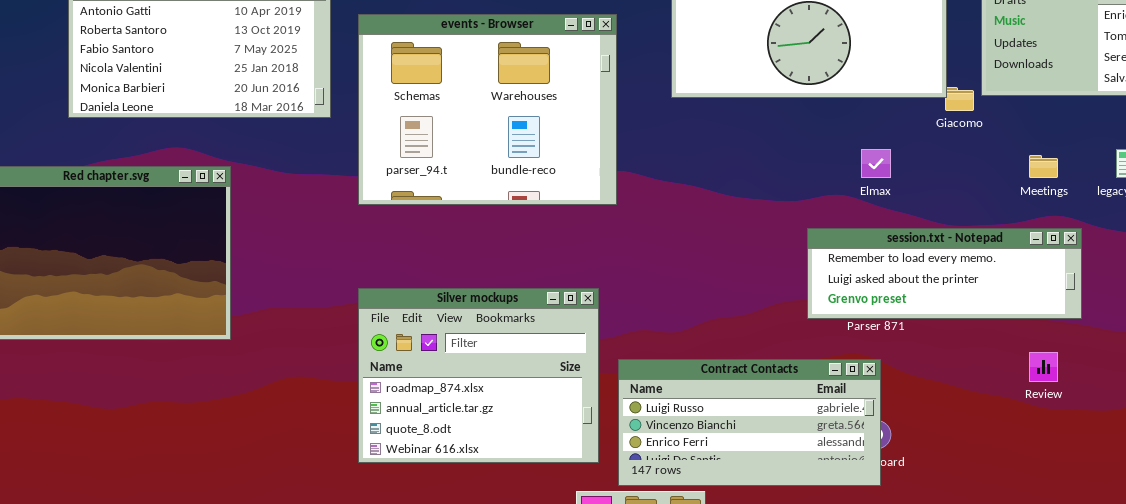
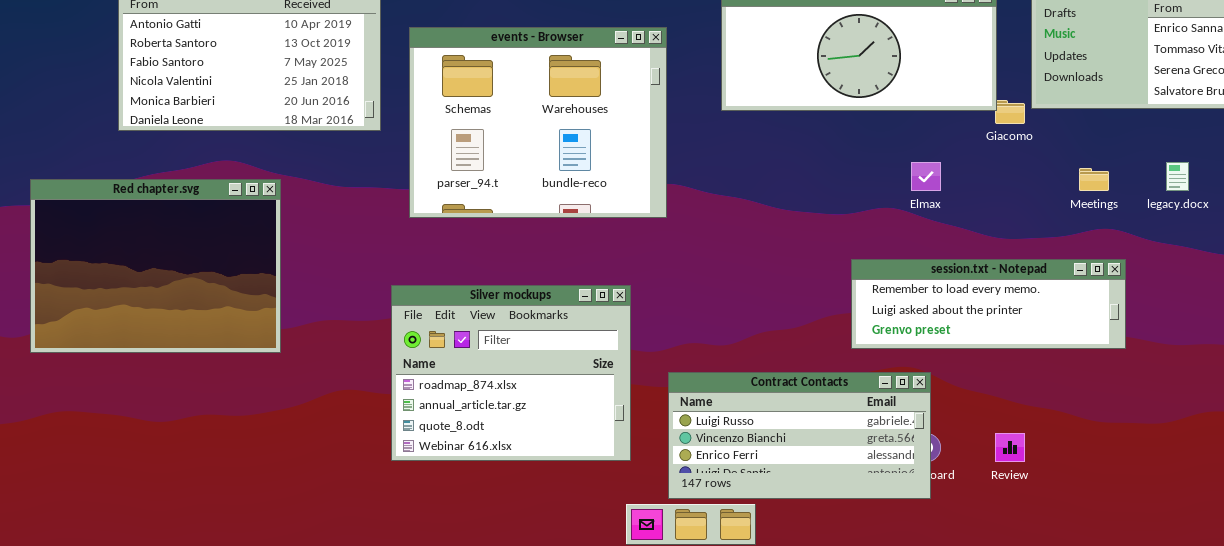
session.txt - Notepad: [807,228,1082,319] -> [851,259,1126,349], moved
Silver mockups: [358,288,599,463] -> [391,285,631,461], moved
Review: [1029,352,1058,382] -> [995,433,1025,462], moved

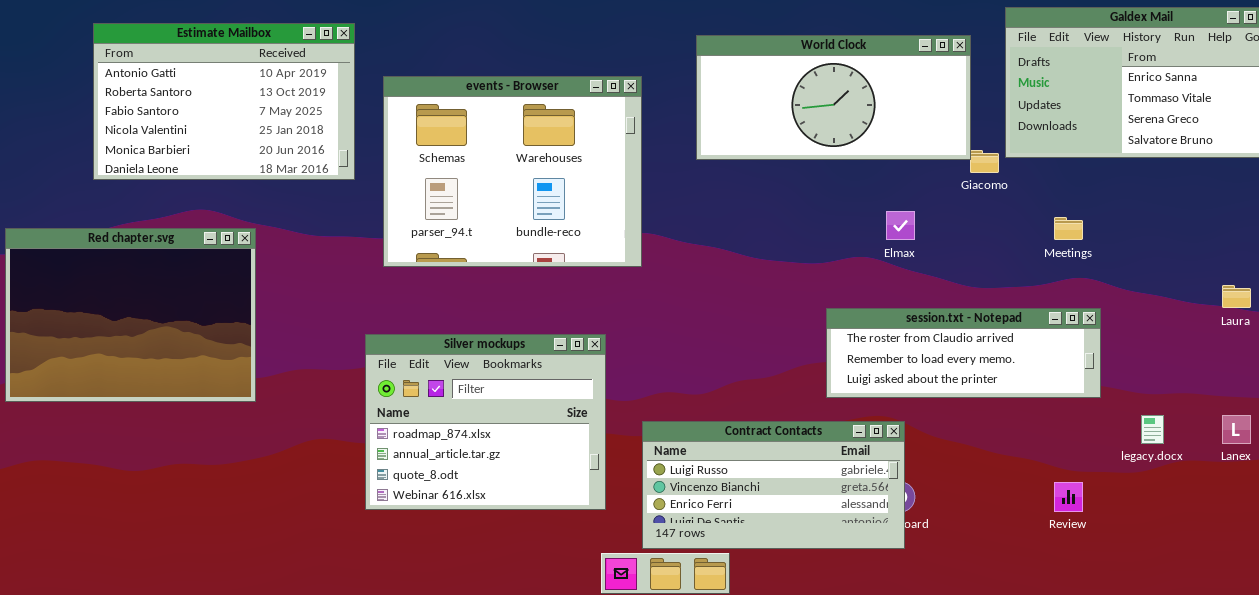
legacy.docx: [1166,162,1189,191] -> [1141,415,1164,444], moved
session.txt - Notepad: [851,259,1126,349] -> [826,308,1101,398], scrolled up 1 row
Review: [995,433,1025,462] -> [1054,482,1083,512], moved

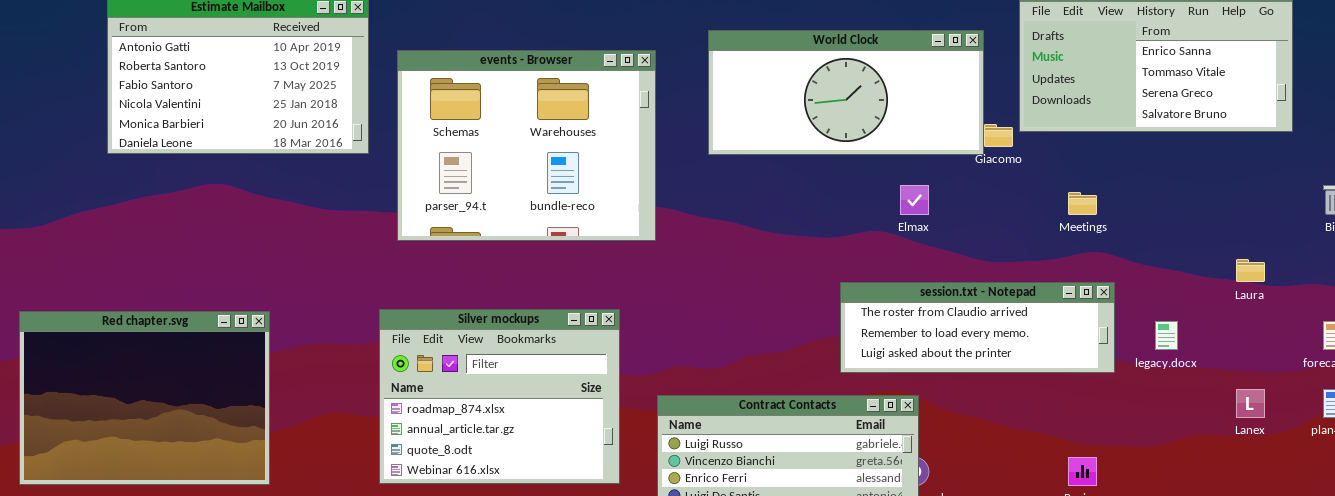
World Clock: [696,35,971,160] -> [708,30,984,155], moved
Red chapter.svg: [5,228,256,402] -> [19,311,270,485], moved
legacy.docx: [1141,415,1164,444] -> [1155,321,1178,350], moved

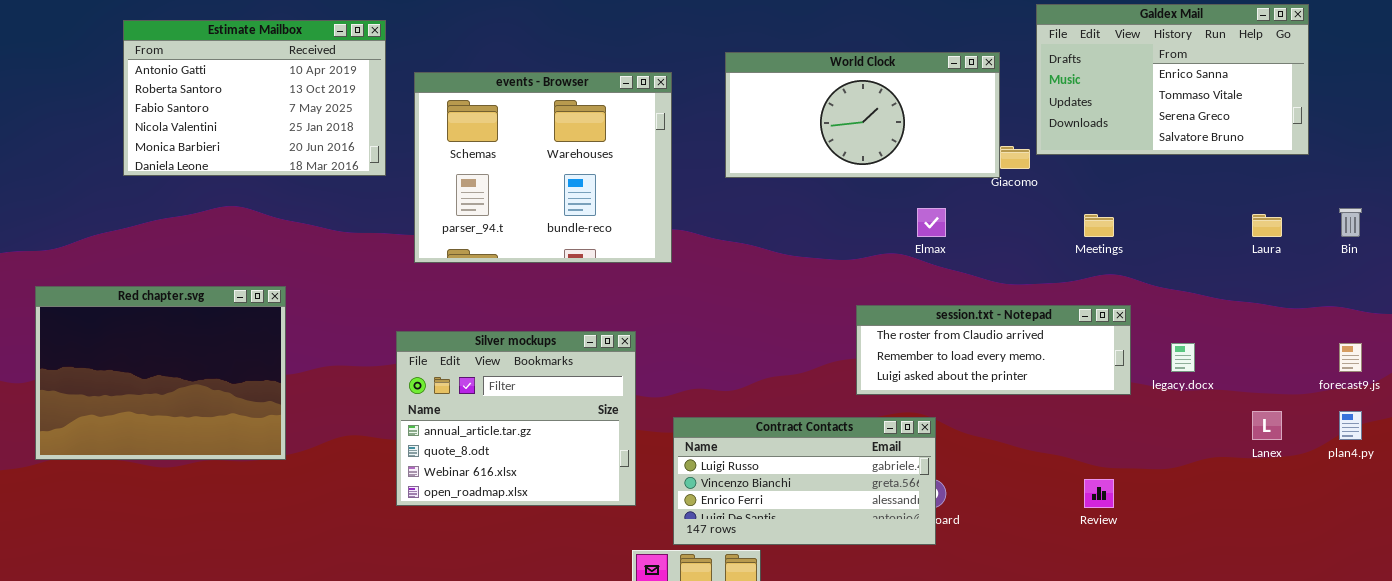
Laura: [1236,259,1265,282] -> [1252,214,1282,237], moved
Silver mockups: [379,309,620,484] -> [396,331,636,506], scrolled down 1 row
Red chapter.svg: [19,311,270,485] -> [35,286,286,460], moved

